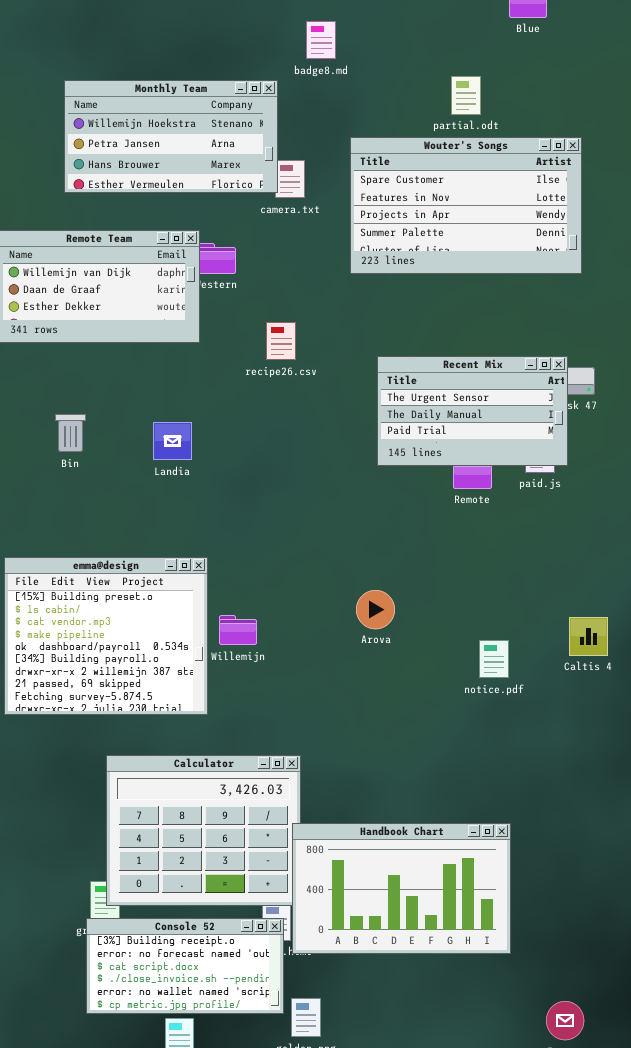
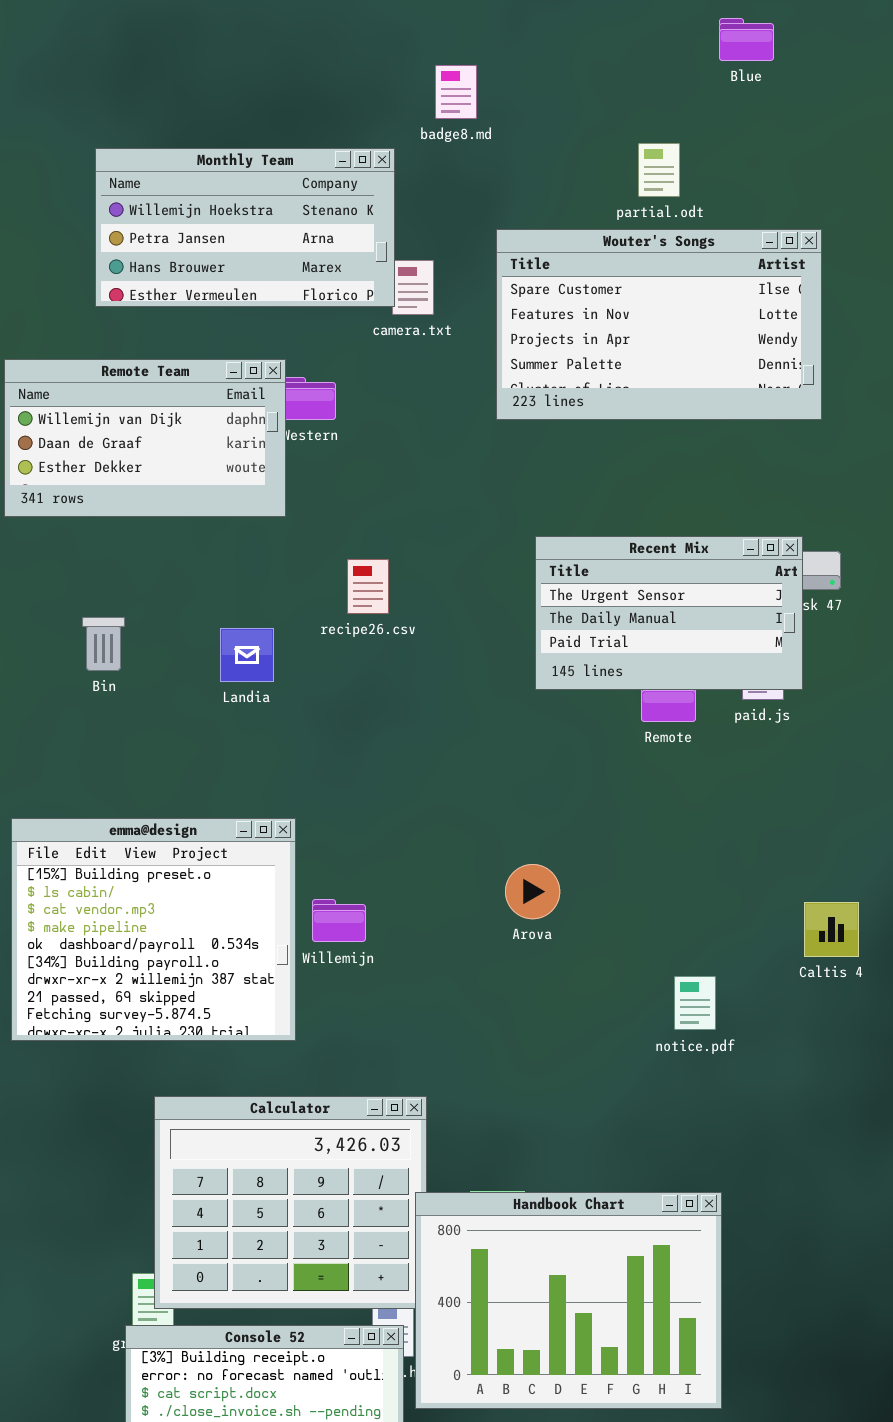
recipe26.csv: [266,322,296,360] -> [347,559,389,614], moved
notice.pdf: [479,640,509,678] -> [674,976,716,1030], moved
Handbook Chart: [292,823,511,954] -> [415,1192,722,1409], resized

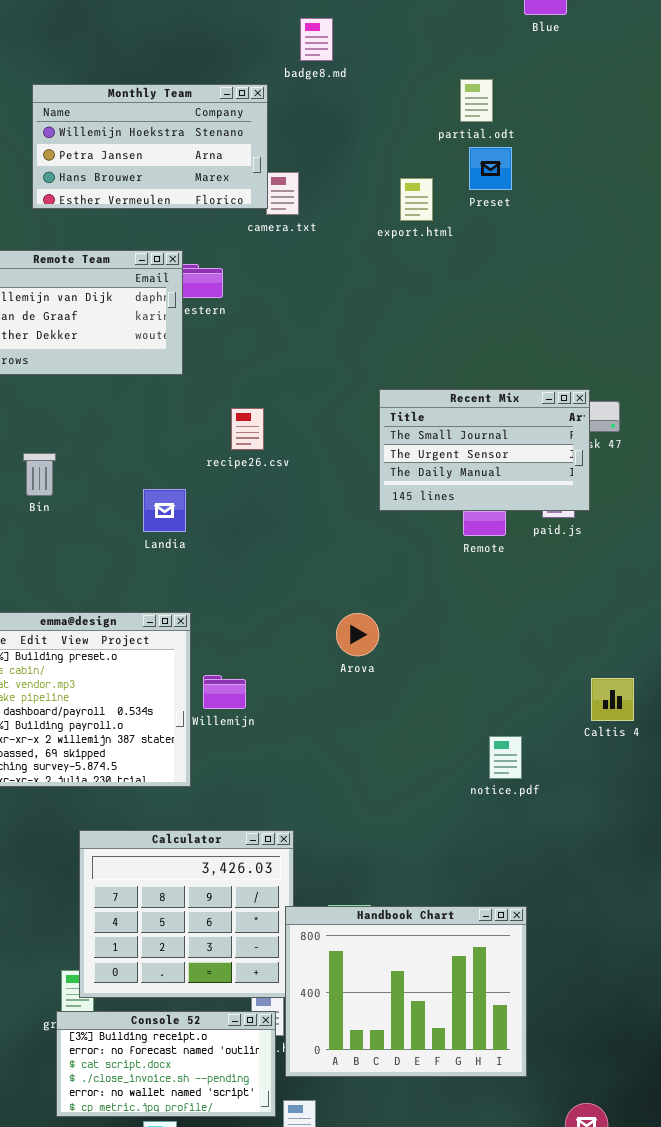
Wouter's Songs: [496,229,822,420] -> none, closed
Recent Mix: [535,536,803,690] -> [379,389,590,511], scrolled up 1 row
Landia: [220,628,274,682] -> [143,489,186,532], moved
Arova: [505,864,560,919] -> [336,613,379,656], moved

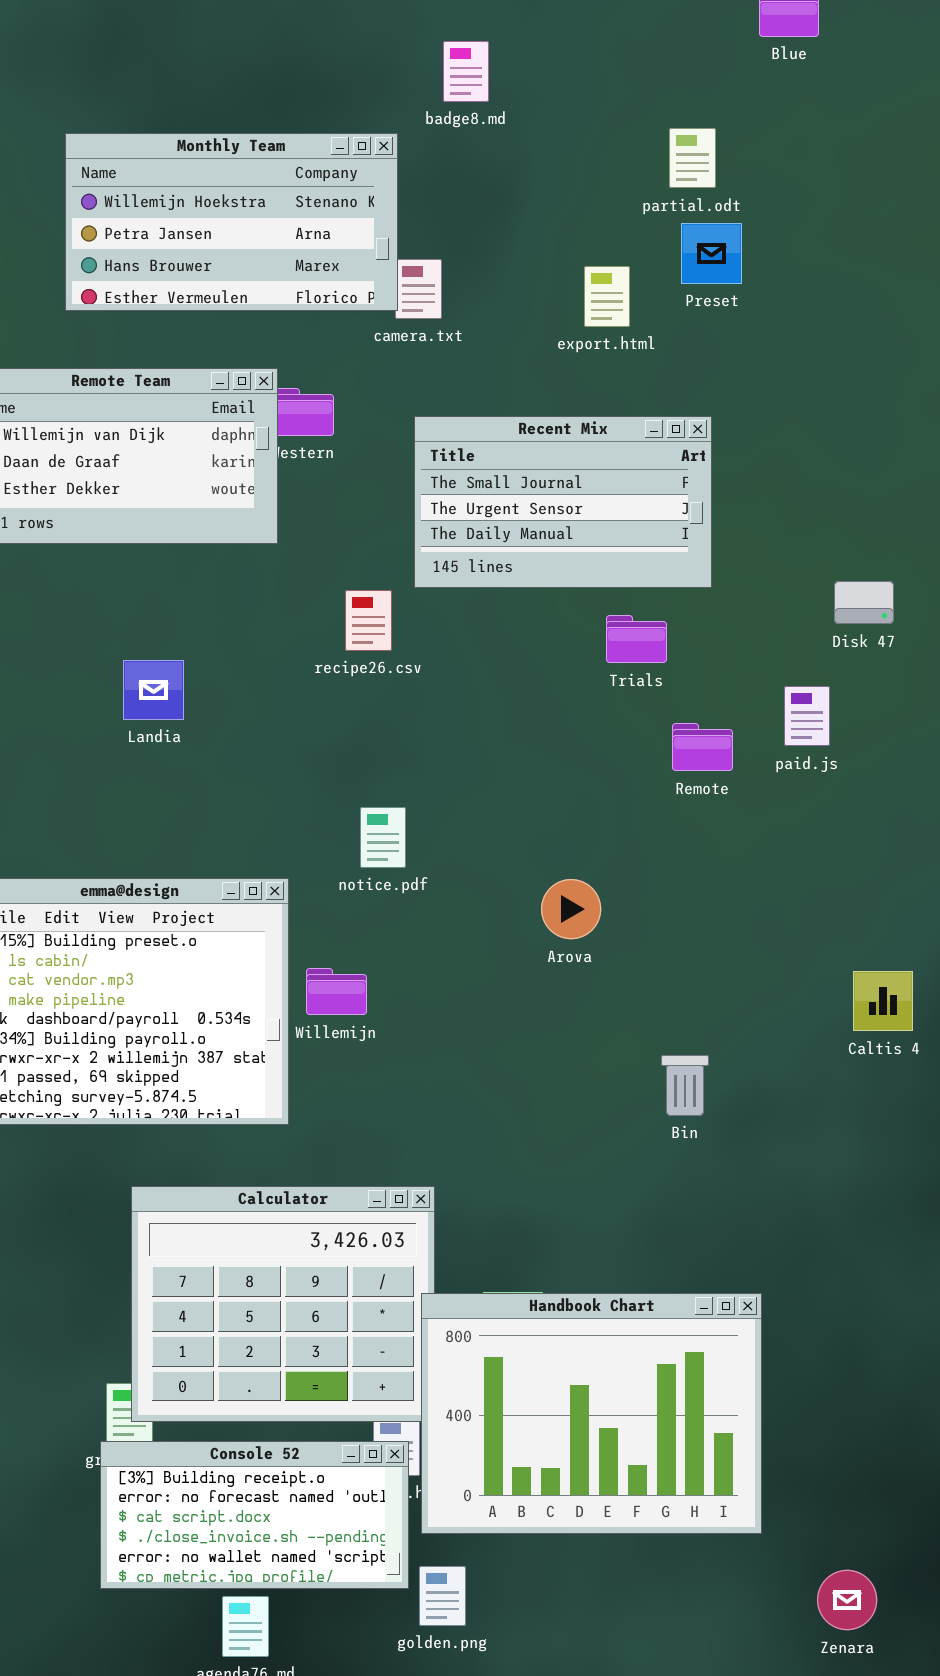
Recent Mix: [379,389,590,511] -> [414,416,712,588], moved
Bin: [23,453,56,496] -> [661,1055,709,1116], moved
Landia: [143,489,186,532] -> [123,660,184,720], moved
Arova: [336,613,379,656] -> [541,879,601,939], moved
notice.pdf: [489,736,522,779] -> [360,807,406,868], moved

